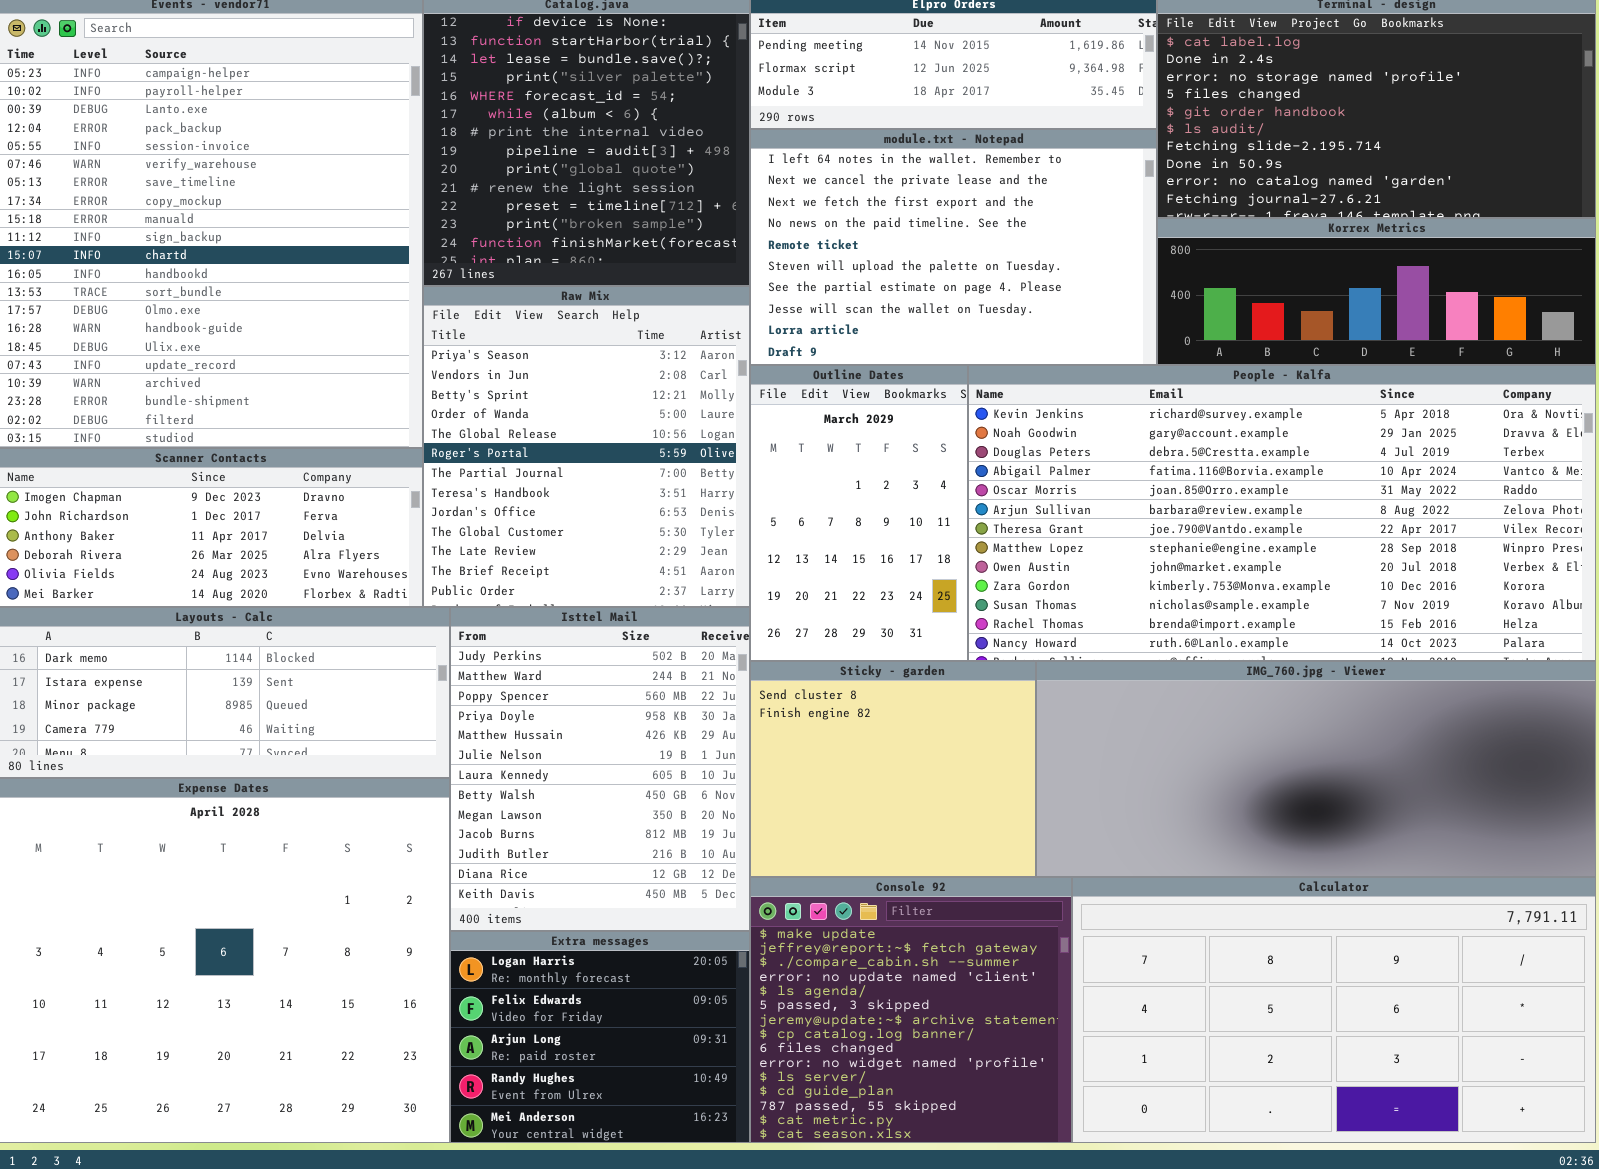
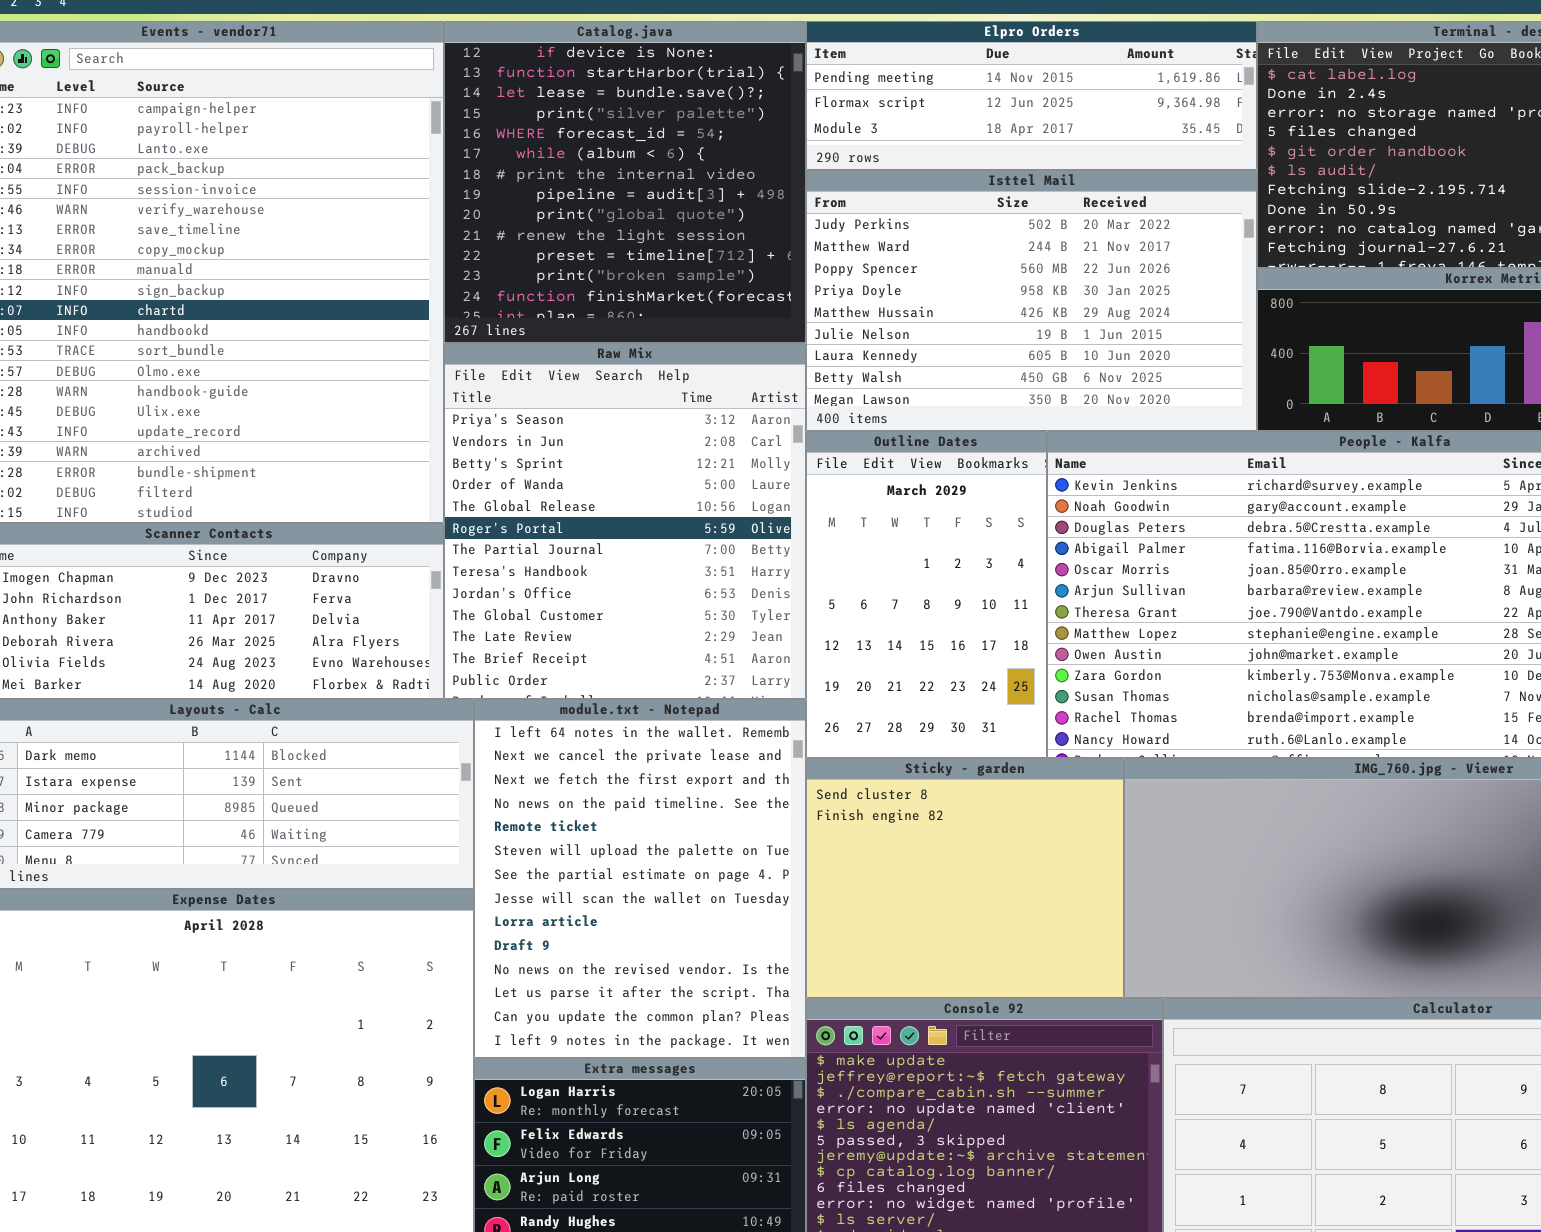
module.txt - Notepad: [750,129,1157,365] -> [474,699,806,1058], moved, resized
Isttel Mail: [450,607,750,931] -> [806,170,1257,431], moved, resized

